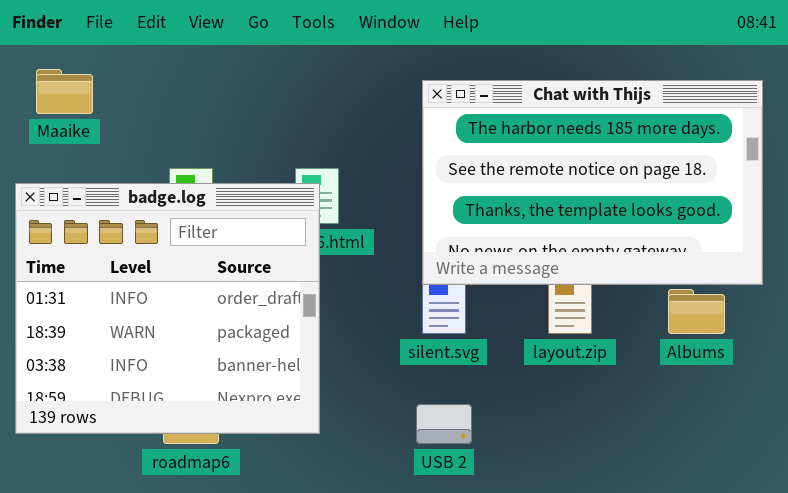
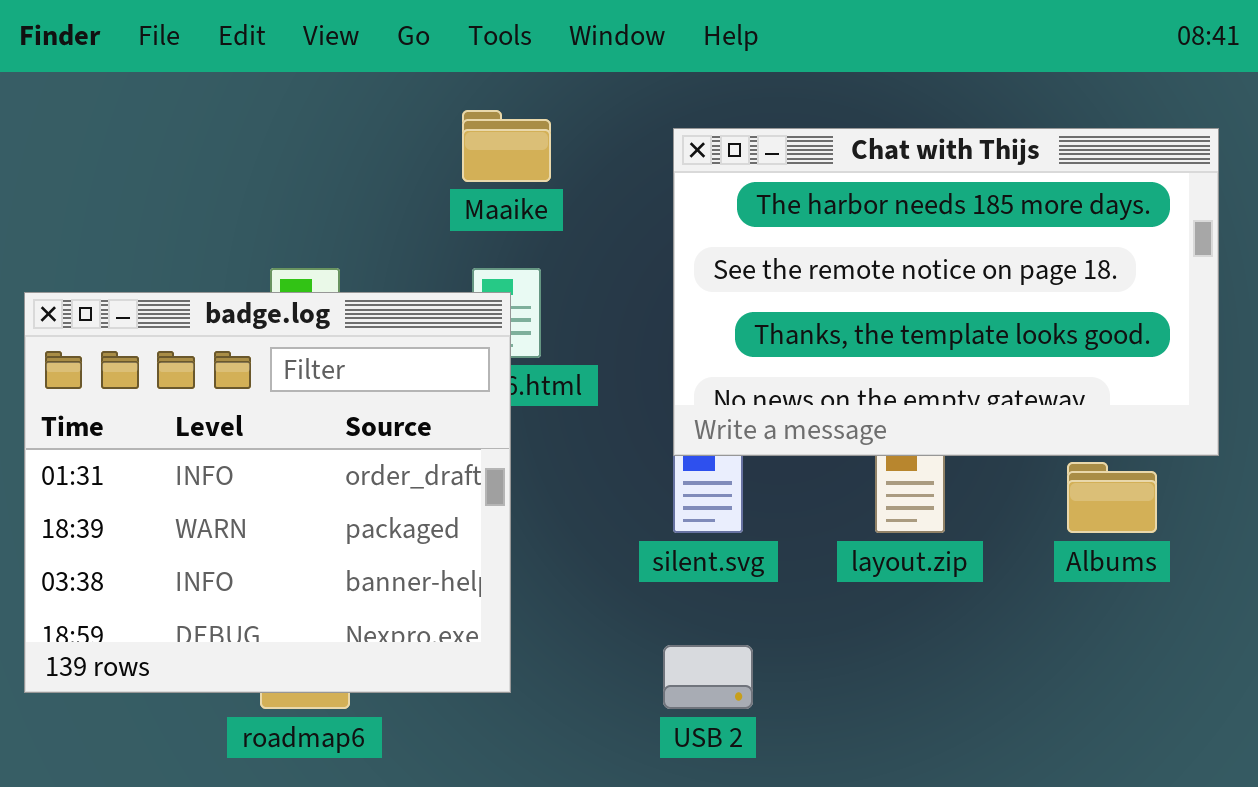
Maaike: [36,69,93,114] -> [462,110,551,182], moved

